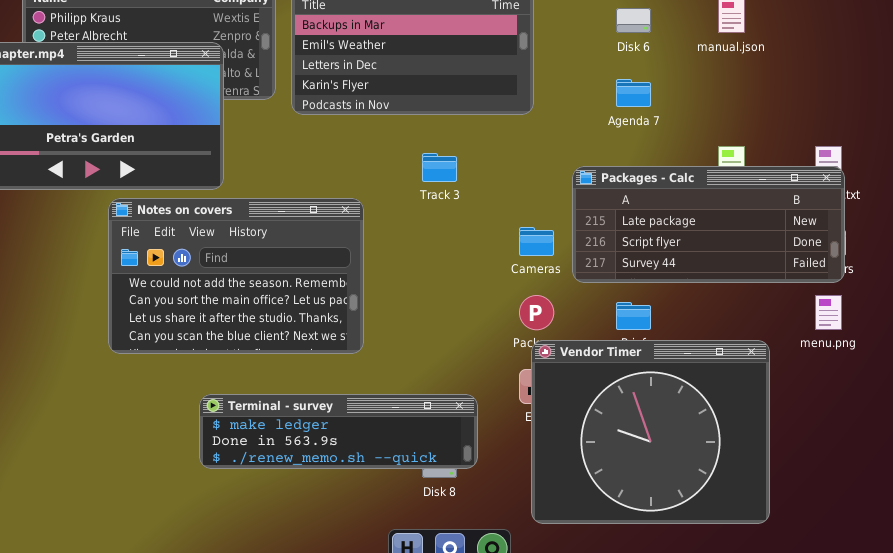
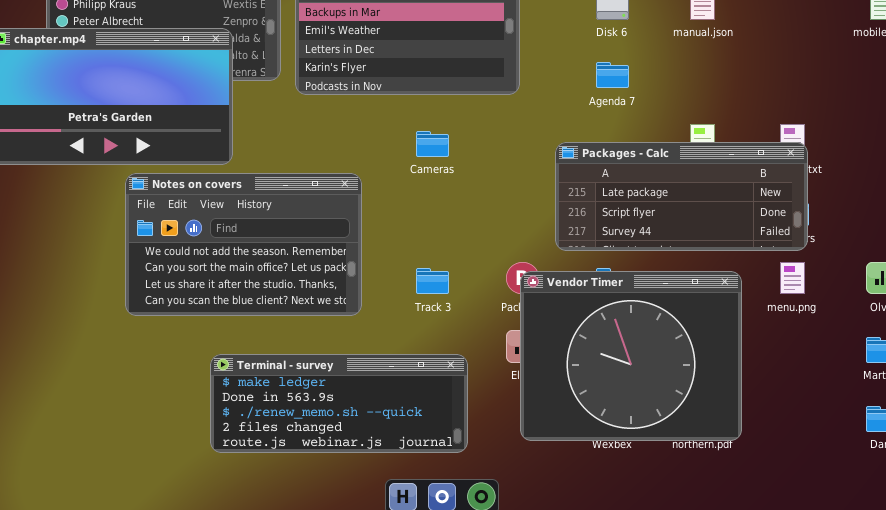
Track 3: [422,153,457,182] -> [416,268,449,294], moved
Cameras: [519,227,554,256] -> [416,131,449,157], moved
Vendor Timer: [531,340,770,524] -> [520,271,742,441], moved
Terminal - survey: [199,394,478,469] -> [210,354,468,453], resized

